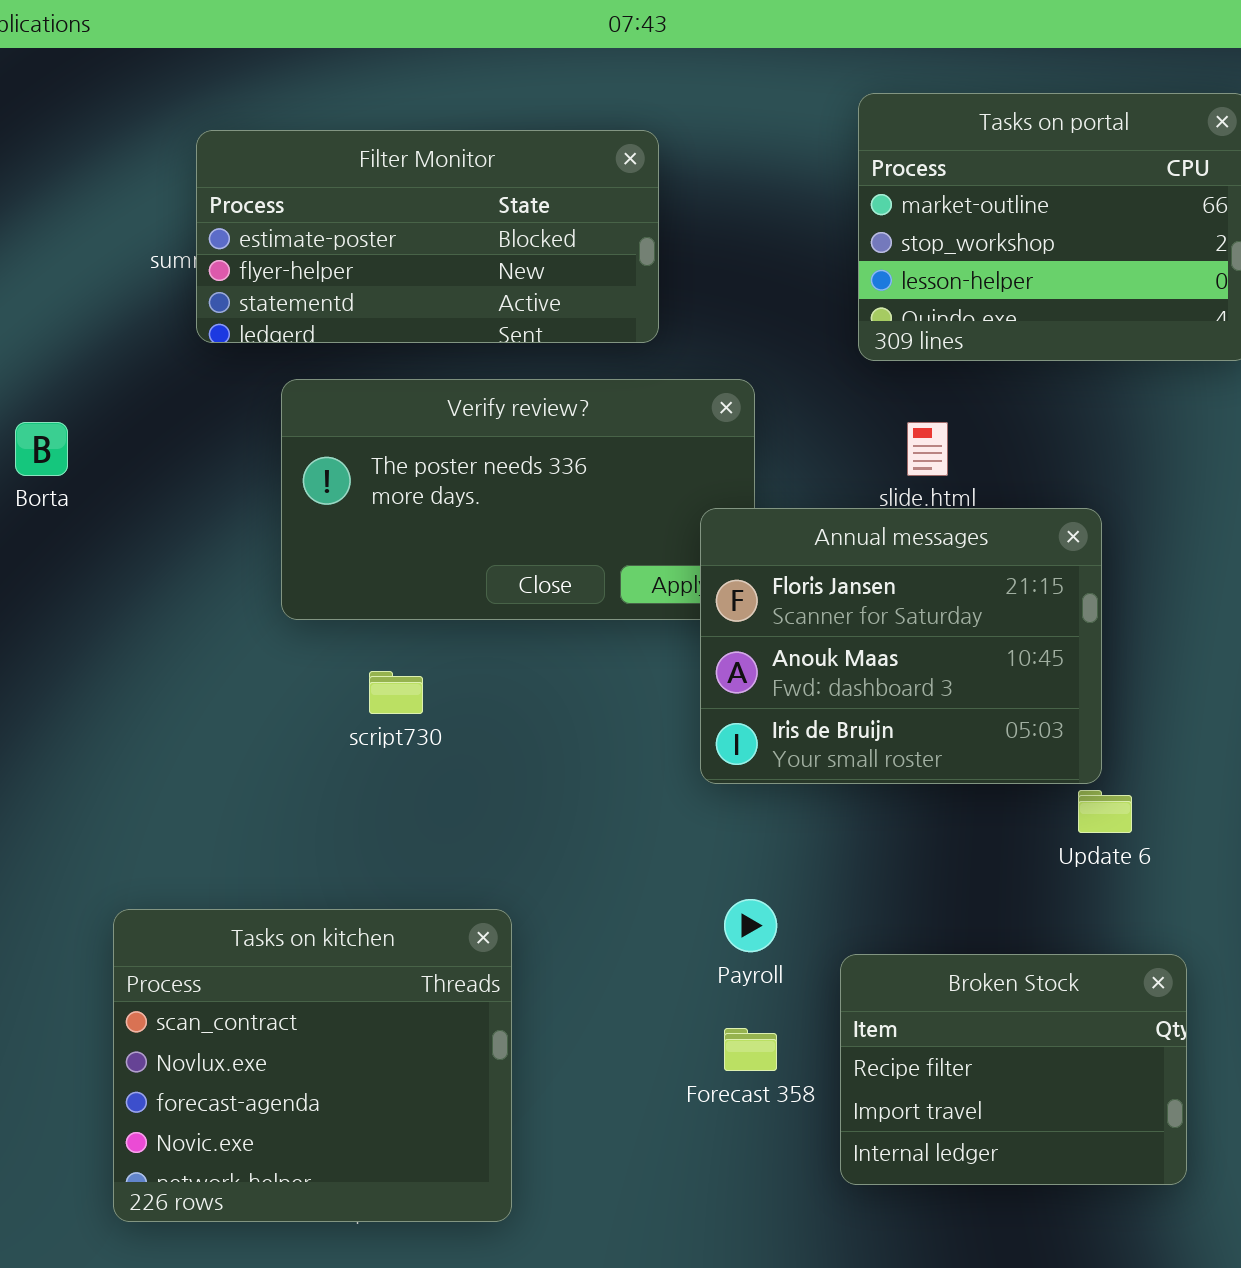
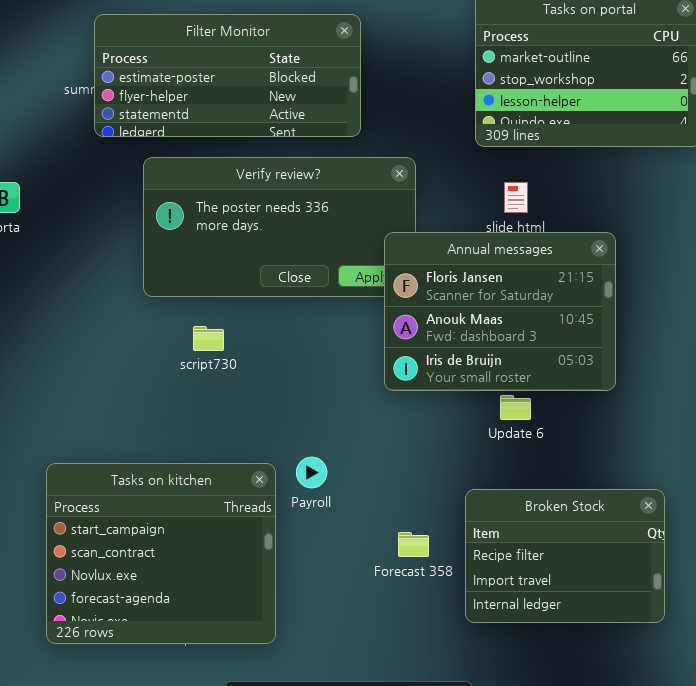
Update 6: [1078,790,1132,833] -> [500,395,531,420], moved
Payroll: [724,899,777,952] -> [296,457,327,488], moved
Tasks on kitchen: [113,909,512,1222] -> [46,463,276,644], scrolled up 1 row

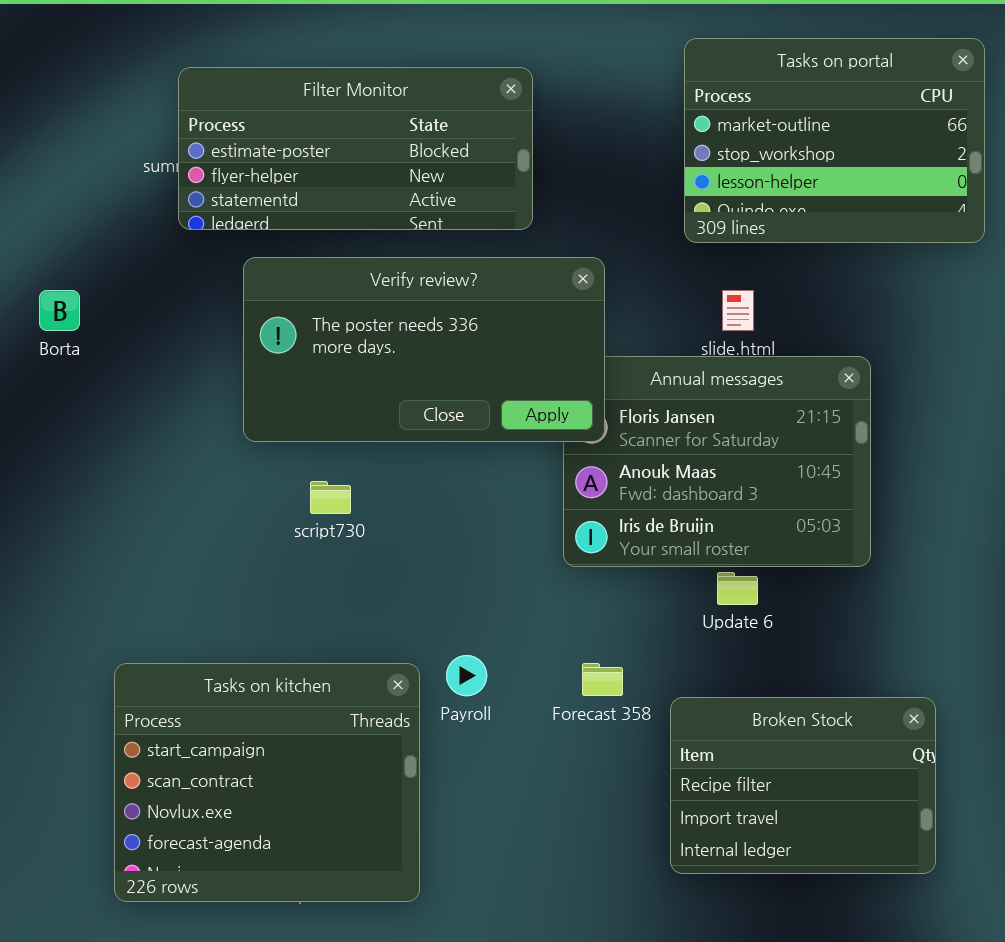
Verify review?: [143,157,416,297] -> [243,257,605,442], raised
Forecast 358: [398,532,429,557] -> [582,663,623,696], moved

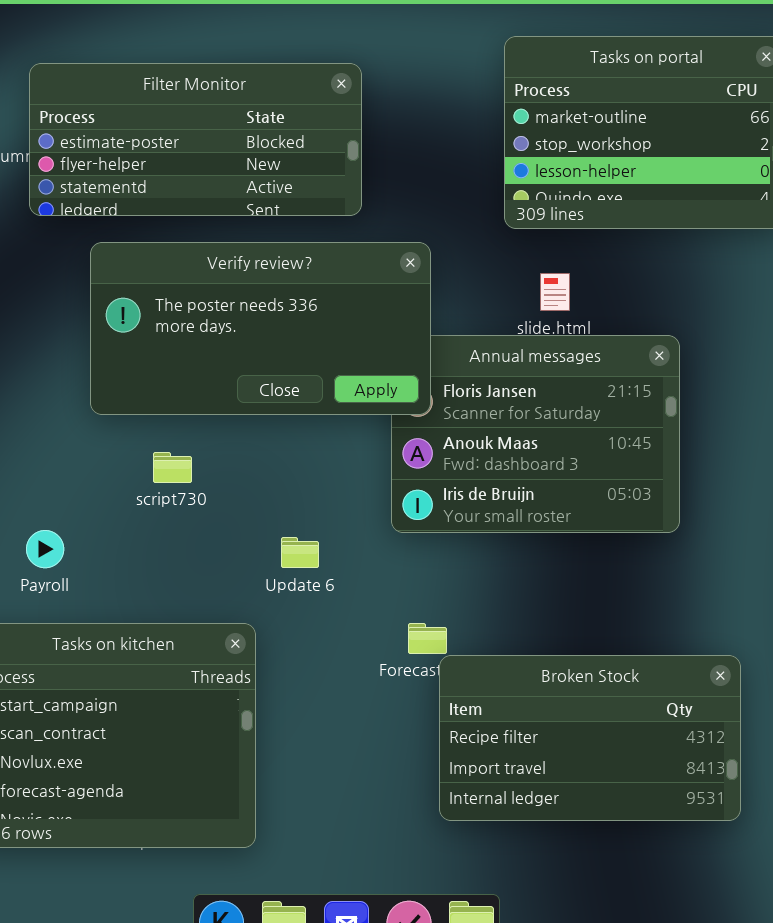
Update 6: [717,572,758,605] -> [281,537,319,568], moved
Payroll: [446,655,487,696] -> [26,530,64,568], moved
Broken Stock: [670,697,936,874] -> [439,655,741,821], resized

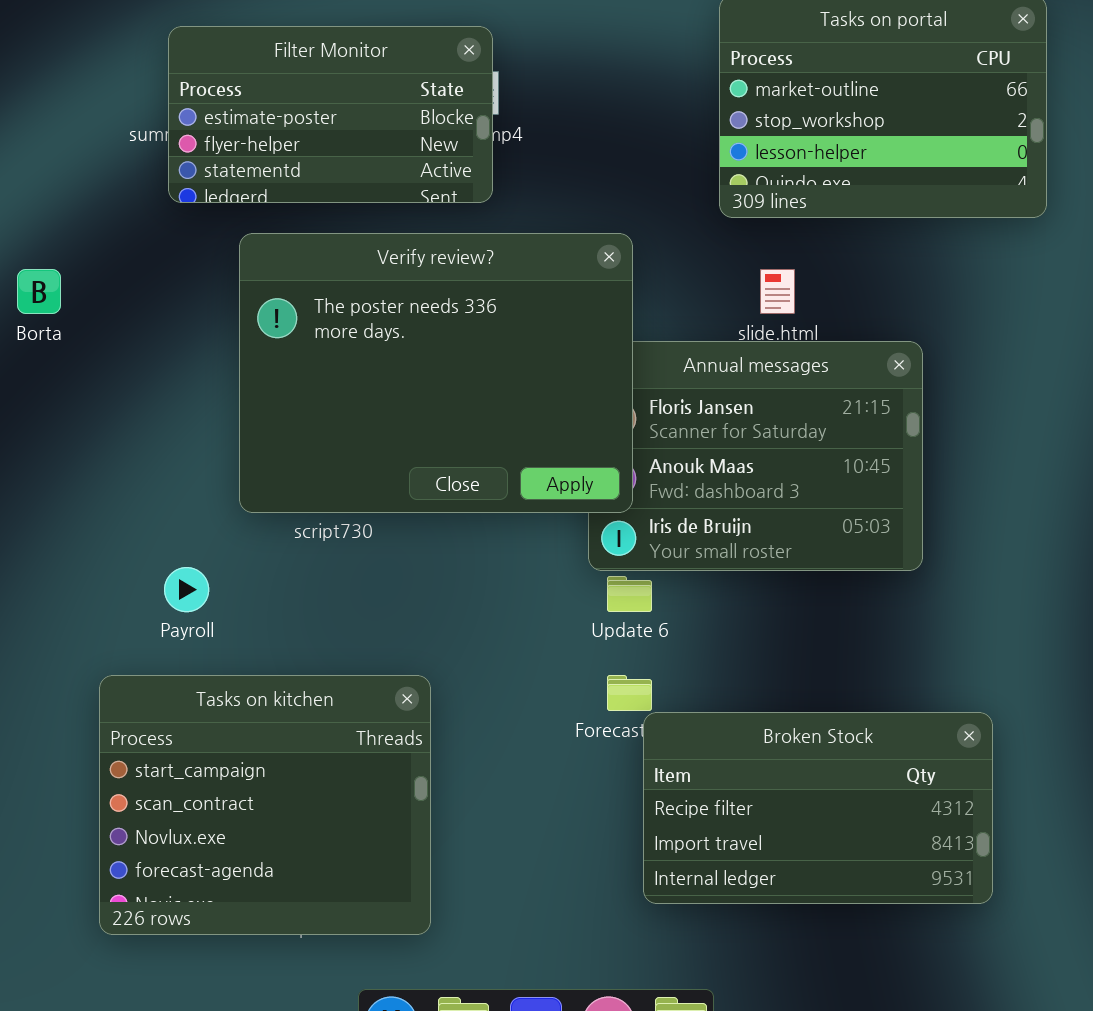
Filter Monitor: [29,63,362,216] -> [168,26,493,203], resized
Verify review?: [90,242,431,415] -> [239,233,633,513], resized
Update 6: [281,537,319,568] -> [607,576,652,612], moved

